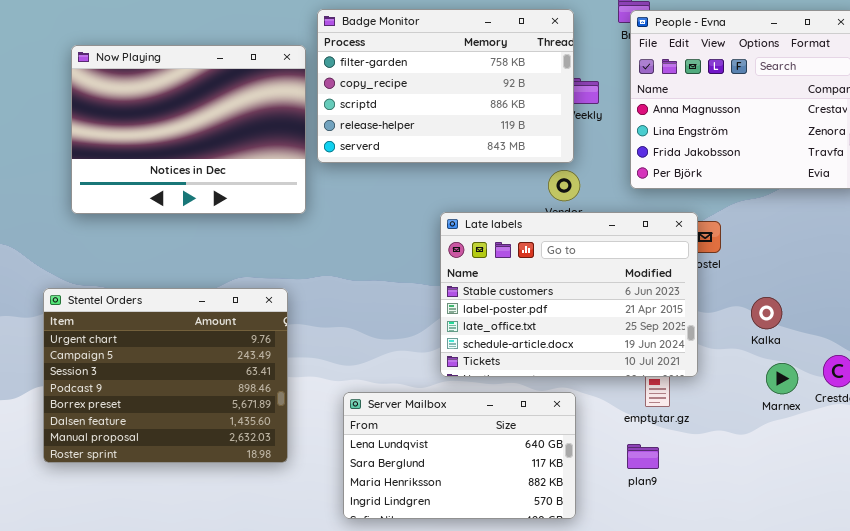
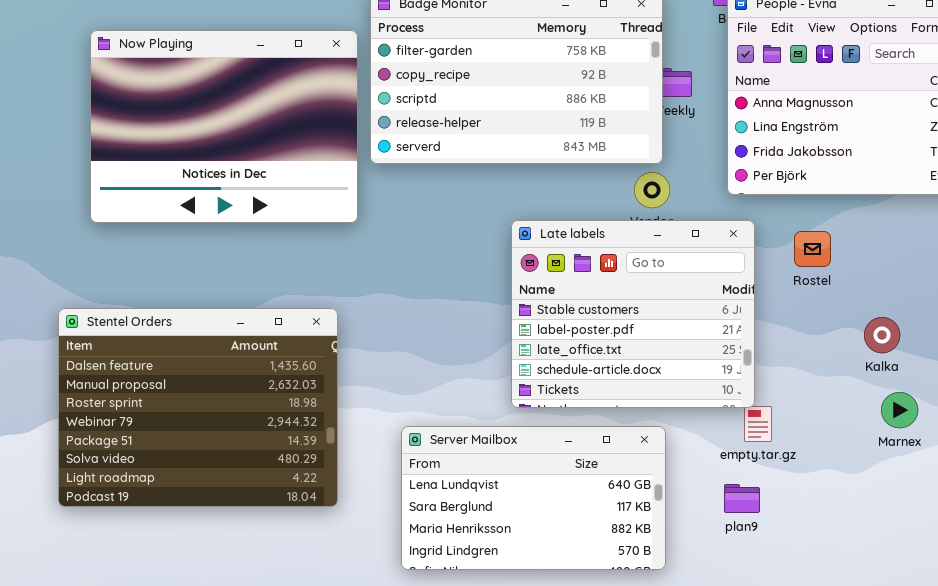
Late labels: [440,212,698,377] -> [511,220,755,408], resized
Stentel Orders: [43,288,288,463] -> [58,308,338,507], scrolled down 5 rows

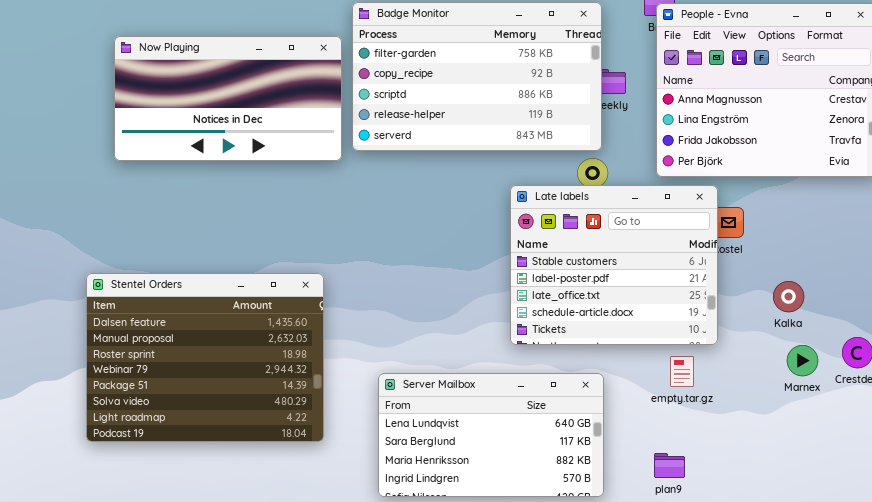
Now Playing: [90,30,358,223] -> [114,36,342,161], resized
Late labels: [511,220,755,408] -> [510,185,718,345], moved
plan9: [724,484,760,513] -> [654,453,685,478], moved

